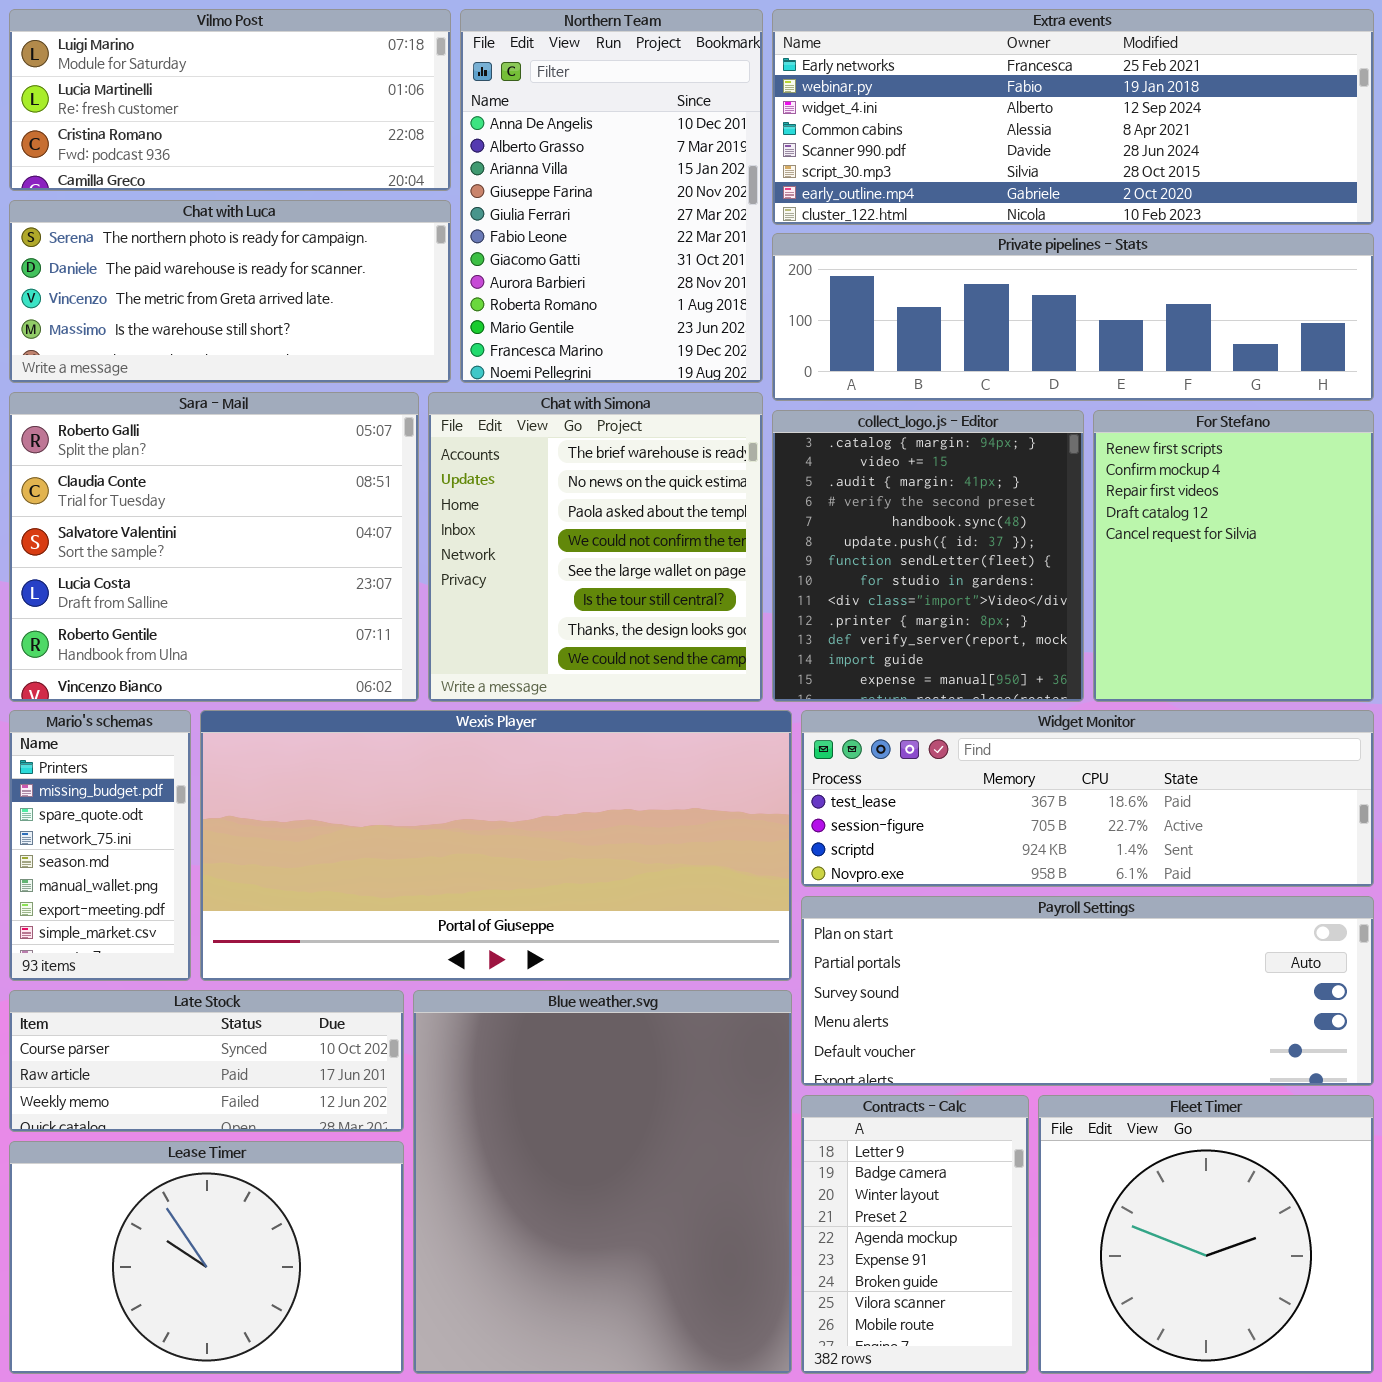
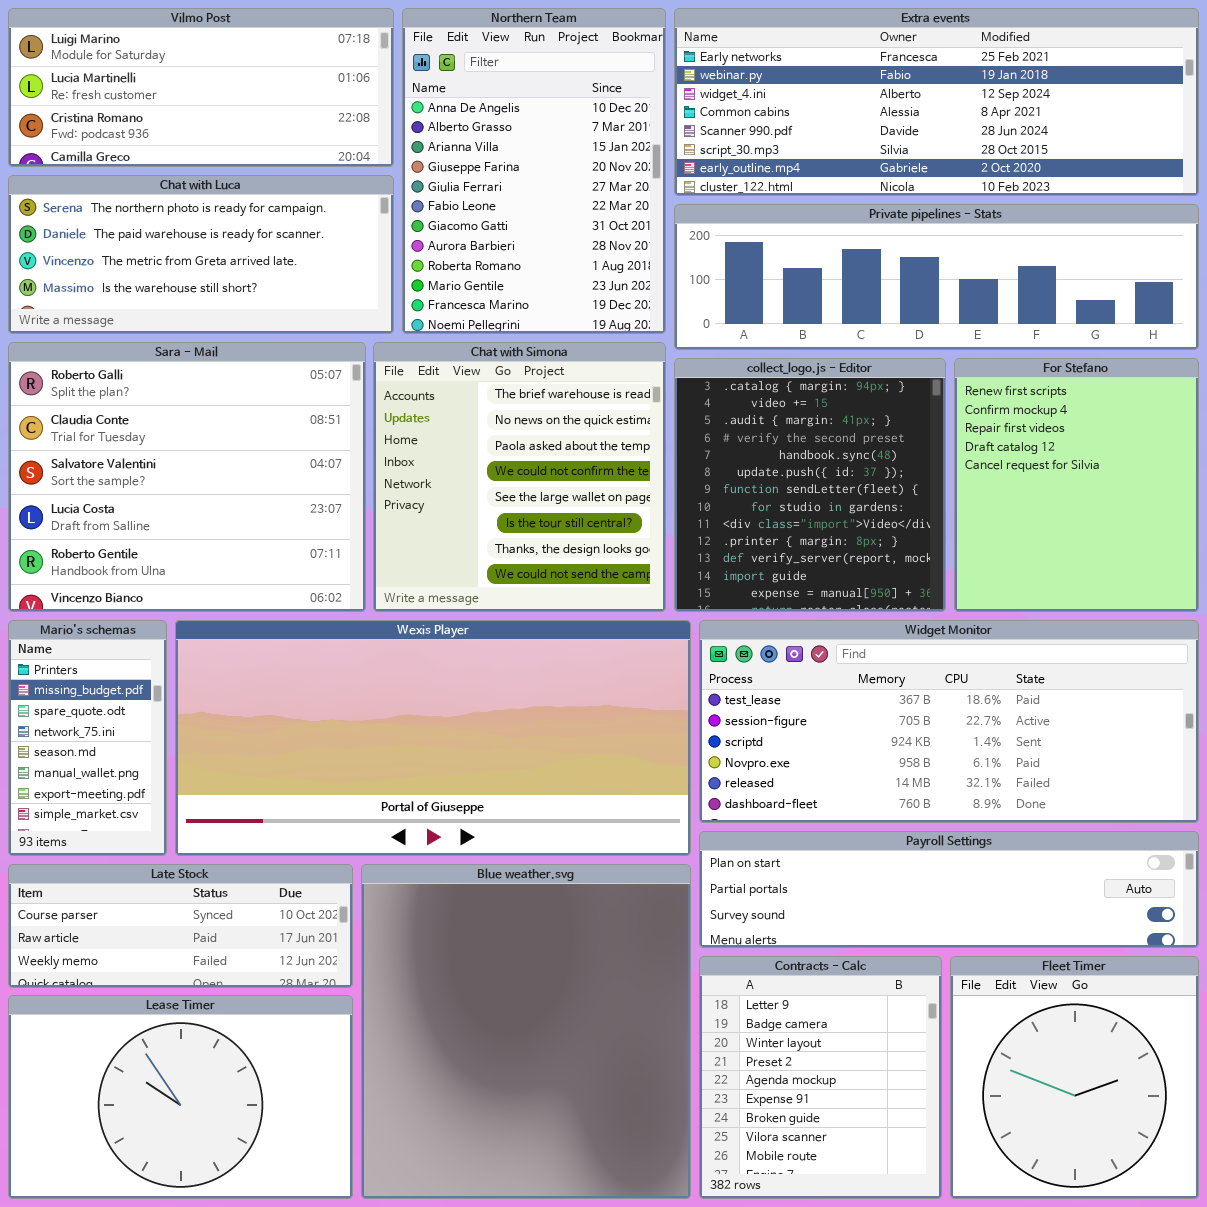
Widget Monitor: [801,710,1374,887] -> [699,620,1199,823], resized
Payroll Settings: [801,896,1374,1086] -> [699,831,1199,948], resized
Contracts - Calc: [801,1095,1029,1374] -> [699,956,942,1199], resized
Fleet Timer: [1038,1095,1374,1374] -> [950,956,1199,1199], resized

